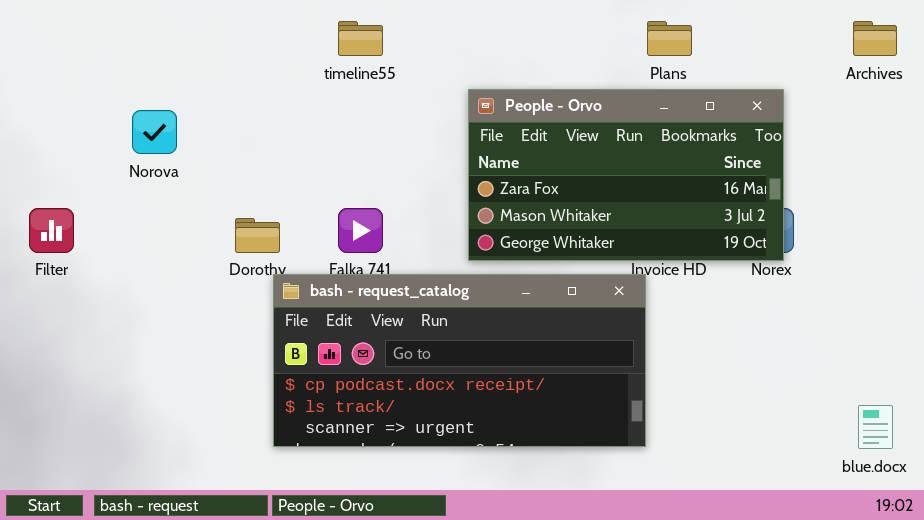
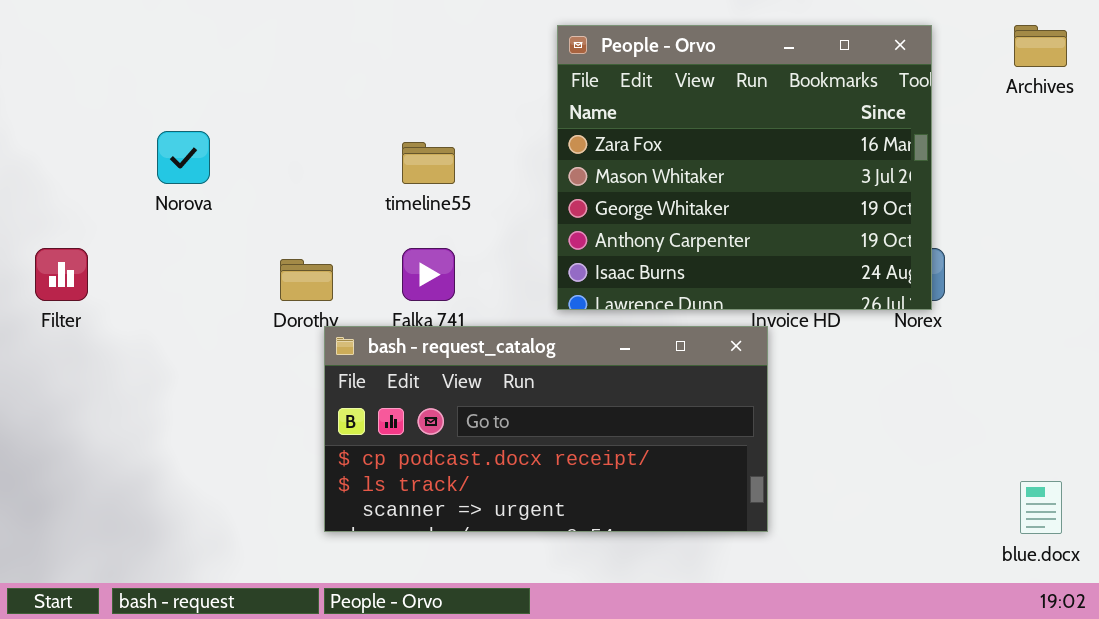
timeline55: [338,21,383,56] -> [402,142,455,184], moved
People - Orvo: [468,89,784,261] -> [557,25,932,310], resized

